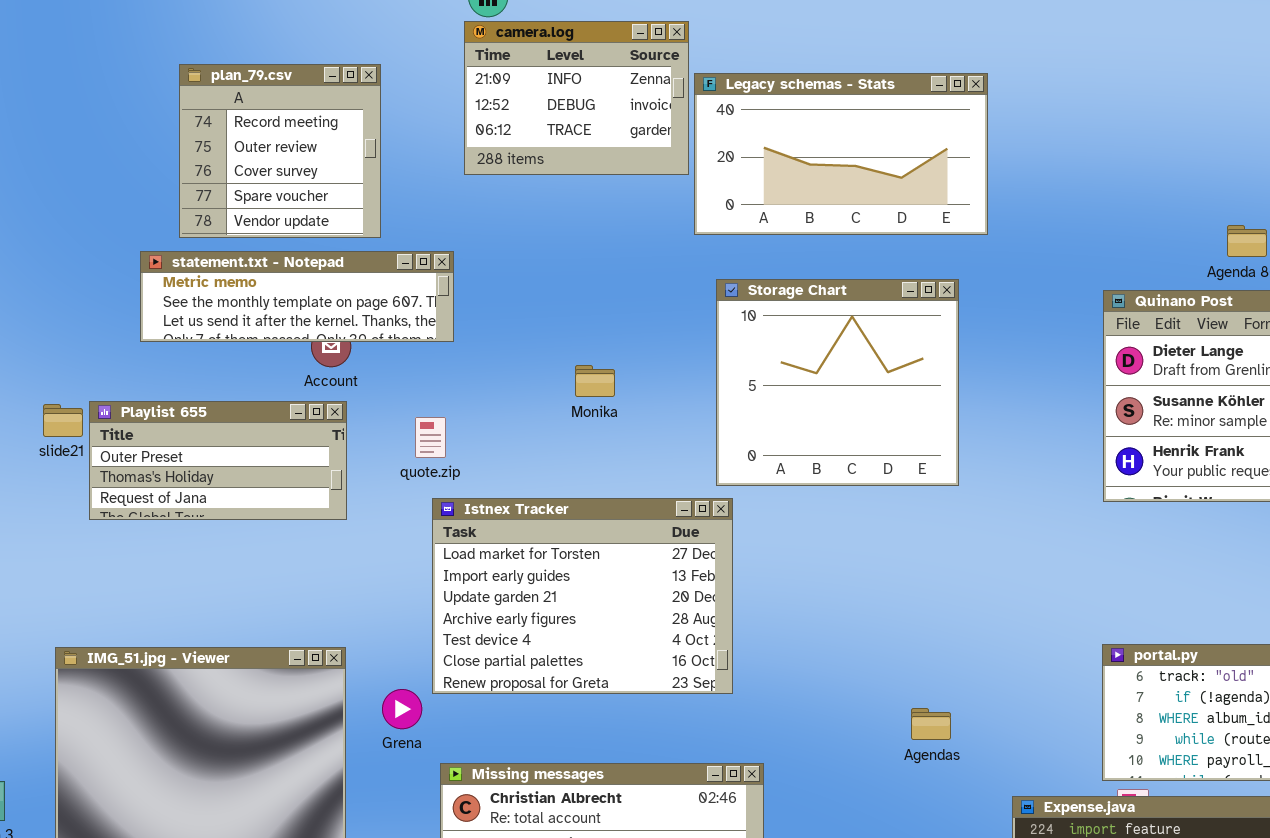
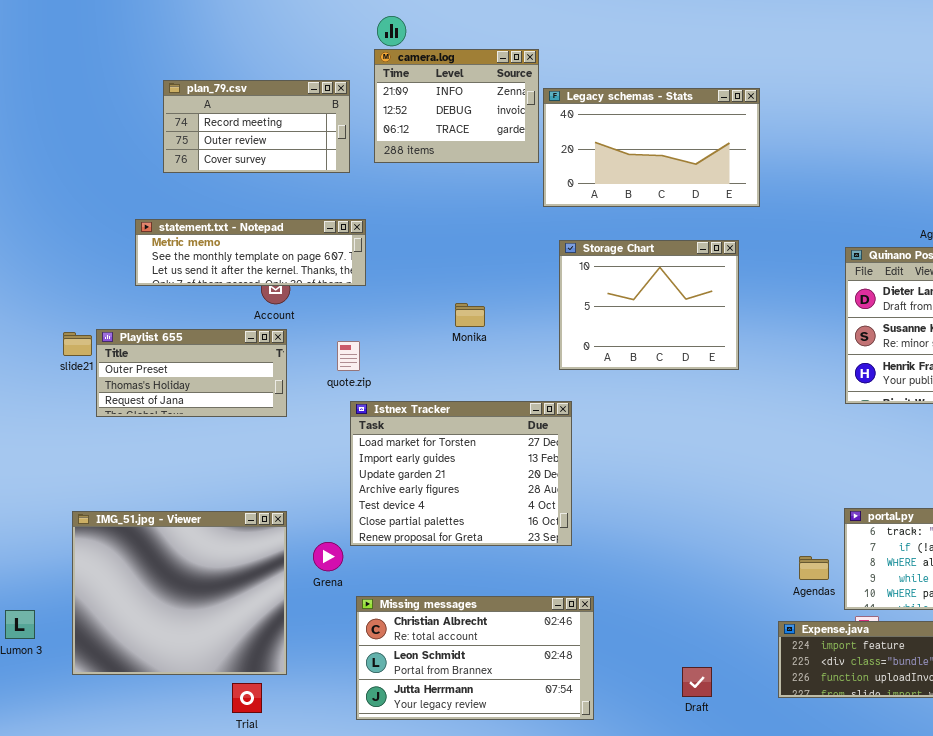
plan_79.csv: [179,64,381,238] -> [163,80,350,173], resized
Storage Chart: [716,279,959,486] -> [559,240,739,370], resized
Agendas: [911,708,951,740] -> [799,556,829,580], moved

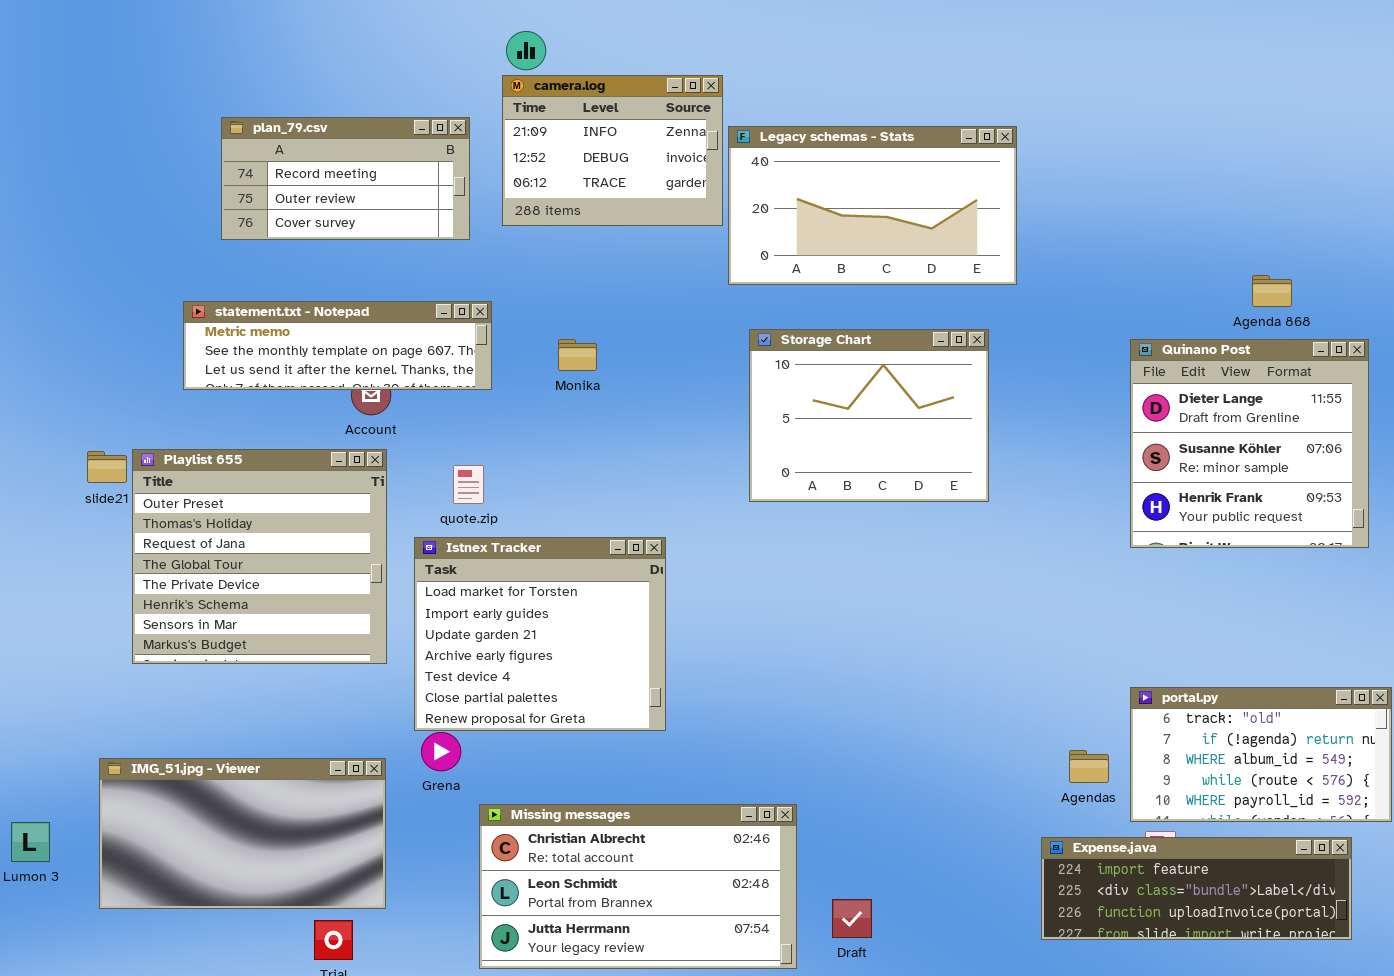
Monika: [455,303,485,327] -> [558,339,597,371], moved
Playlist 655: [96,329,287,417] -> [132,449,387,664], resized
Istnex Tracker: [350,401,572,546] -> [414,537,666,731], moved, resized
IMG_51.jpg - Viewer: [72,511,287,675] -> [99,758,386,909], resized
Draft: [682,667,712,697] -> [832,899,872,938], moved

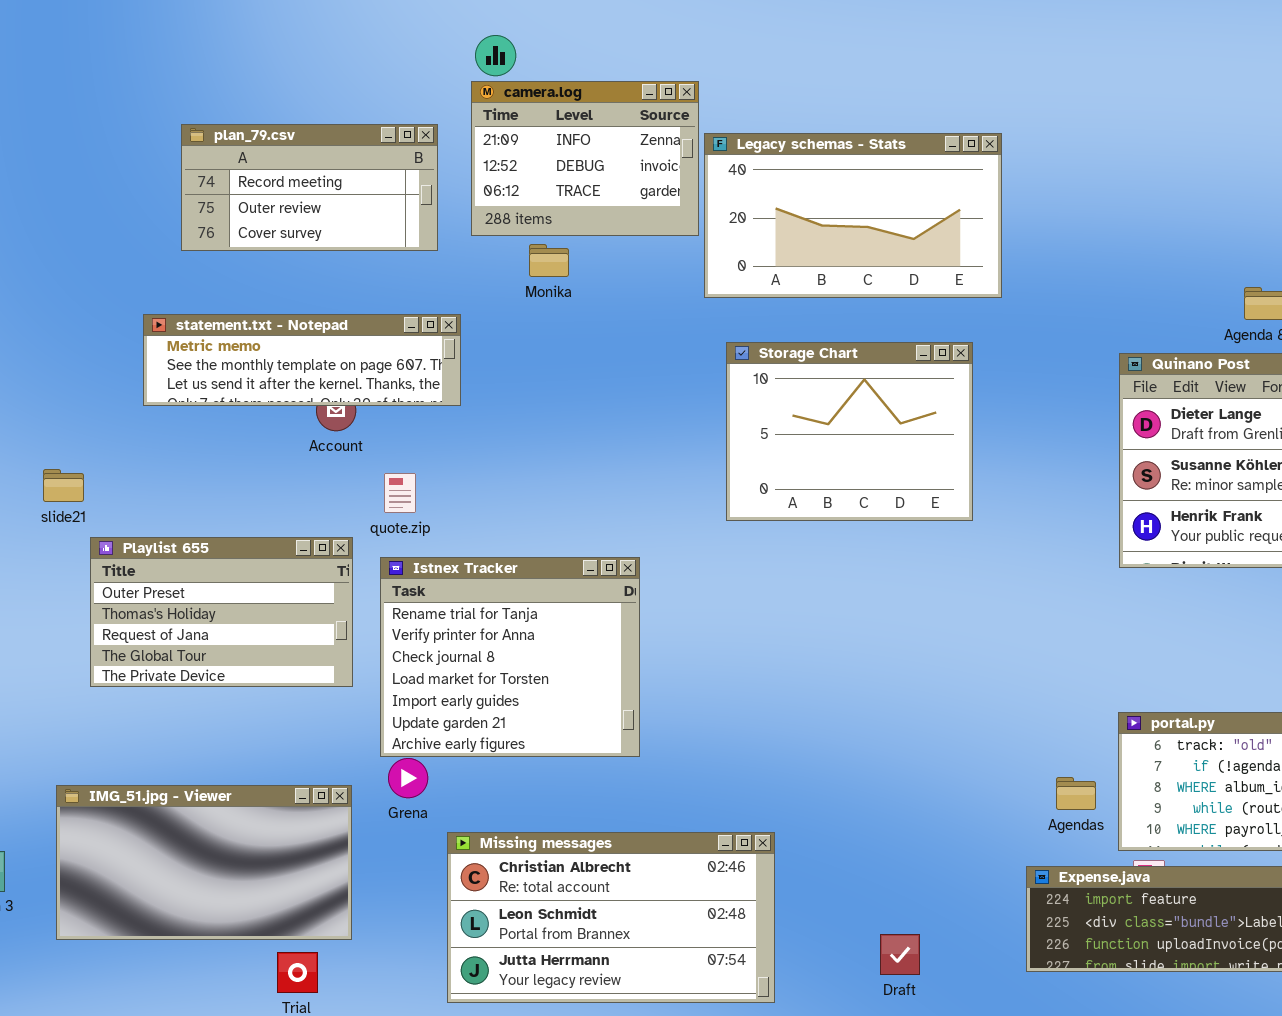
Monika: [558,339,597,371] -> [529,244,569,277], moved
Playlist 655: [132,449,387,664] -> [90,537,353,687], resized
quote.zip: [453,465,484,504] -> [384,473,416,513], moved
Istnex Tracker: [414,537,666,731] -> [380,557,640,757], scrolled up 3 rows
Draft: [832,899,872,938] -> [880,934,920,975], moved

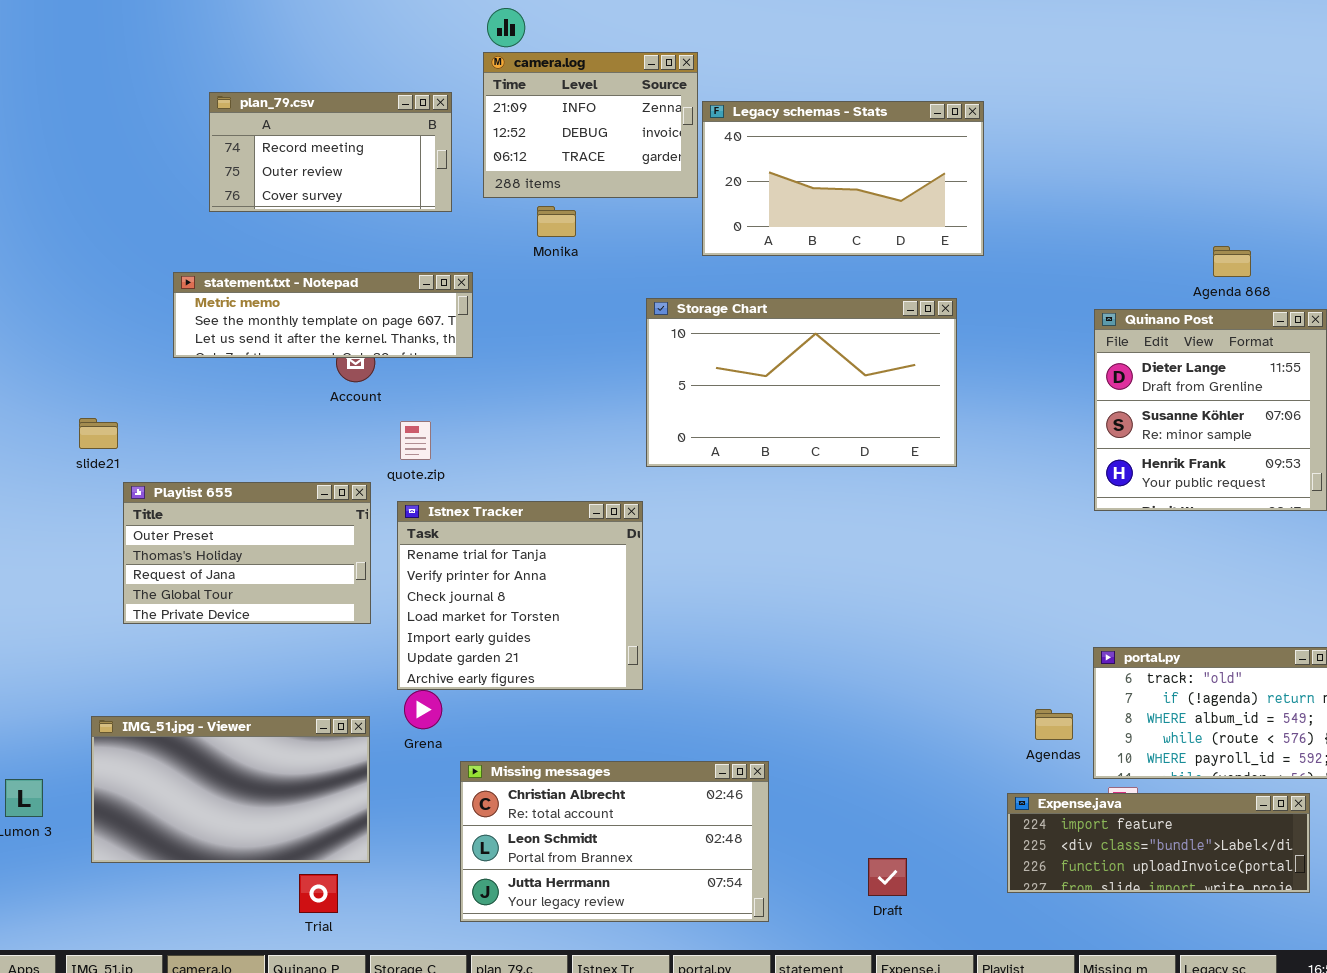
Storage Chart: [726,342,973,521] -> [646,298,957,467], resized

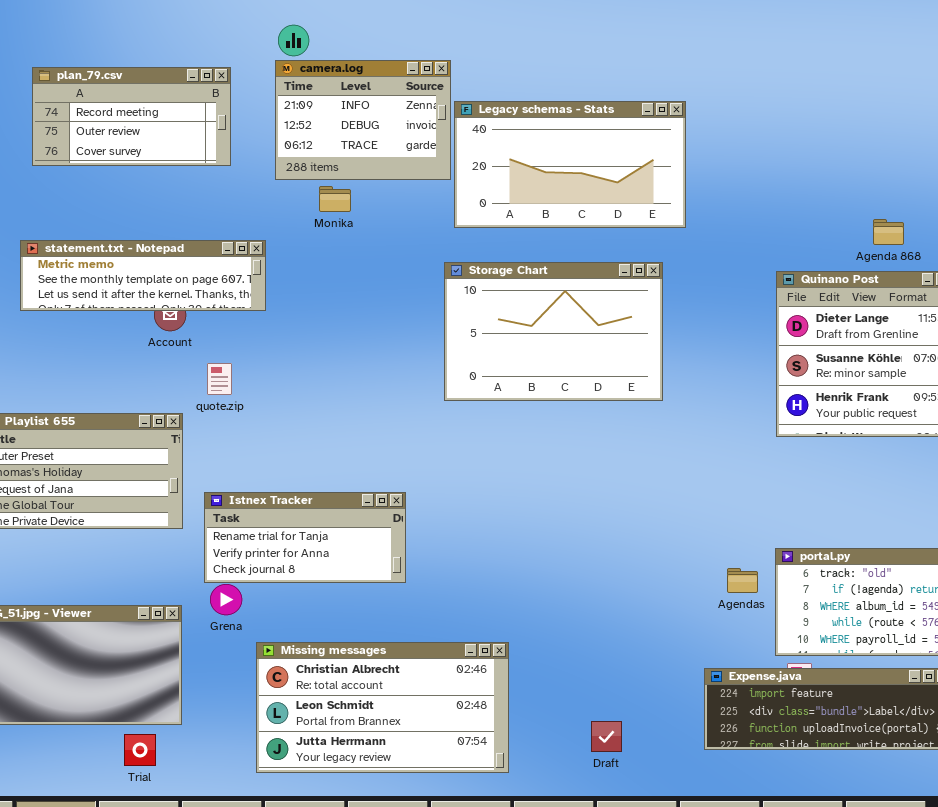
plan_79.csv: [209,92,452,212] -> [32,67,231,166], moved
Storage Chart: [646,298,957,467] -> [444,262,663,401], resized
Istnex Tracker: [397,501,643,690] -> [204,492,406,583], resized
Agendas: [1035,709,1073,740] -> [727,568,758,593], moved

